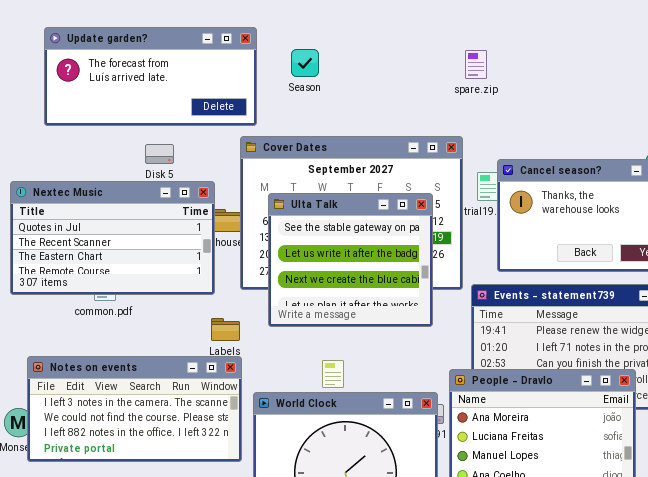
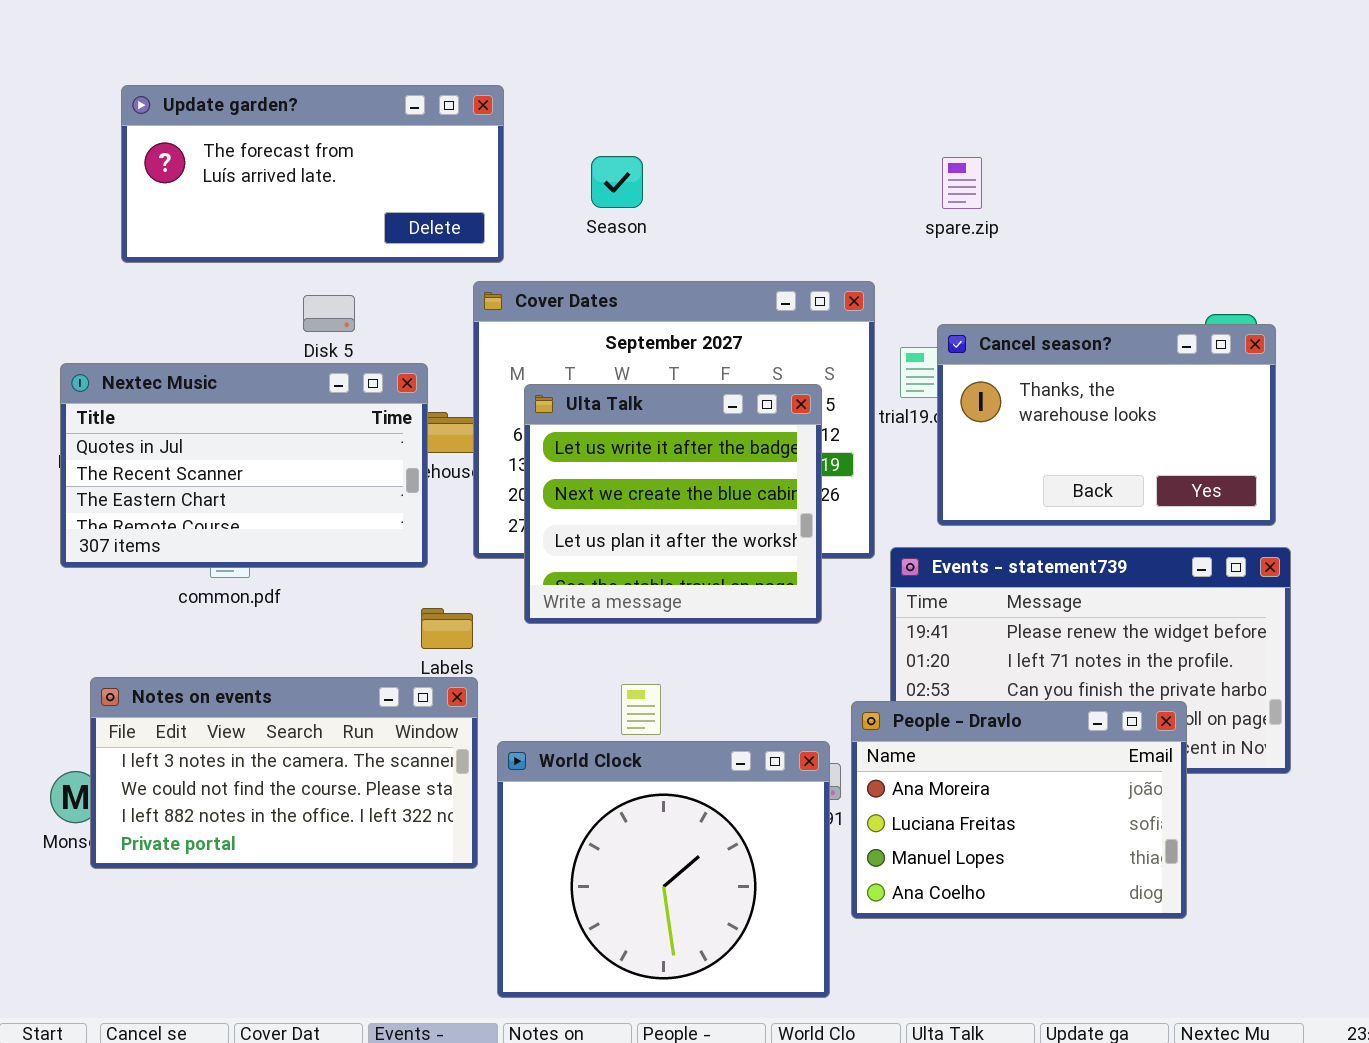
Season: [291,49,319,77] -> [591,156,643,208], moved
spare.zip: [465,50,487,79] -> [942,157,982,209], moved
Ulta Talk: [268,193,433,327] -> [524,384,822,624], scrolled down 1 row

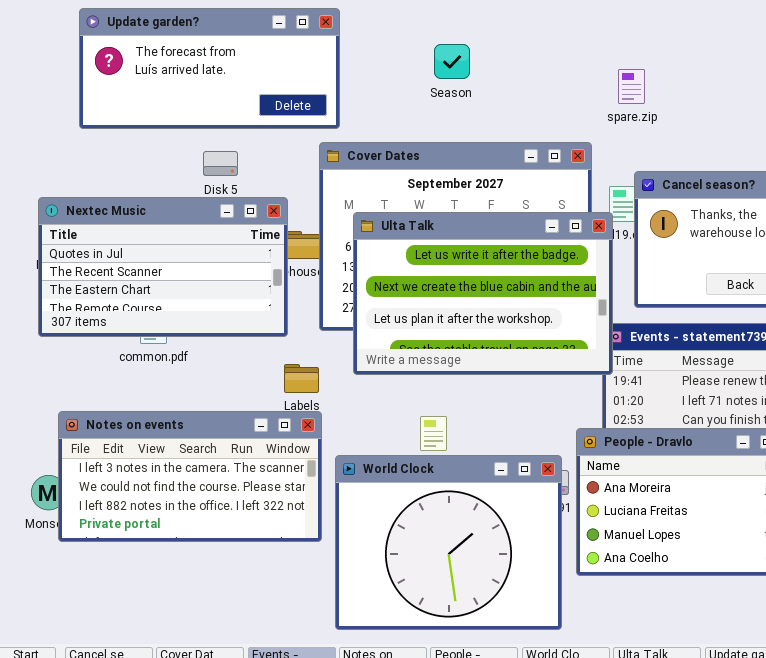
Season: [591,156,643,208] -> [434,44,470,79], moved
spare.zip: [942,157,982,209] -> [618,69,645,104], moved
Ulta Talk: [524,384,822,624] -> [353,212,613,375], resized

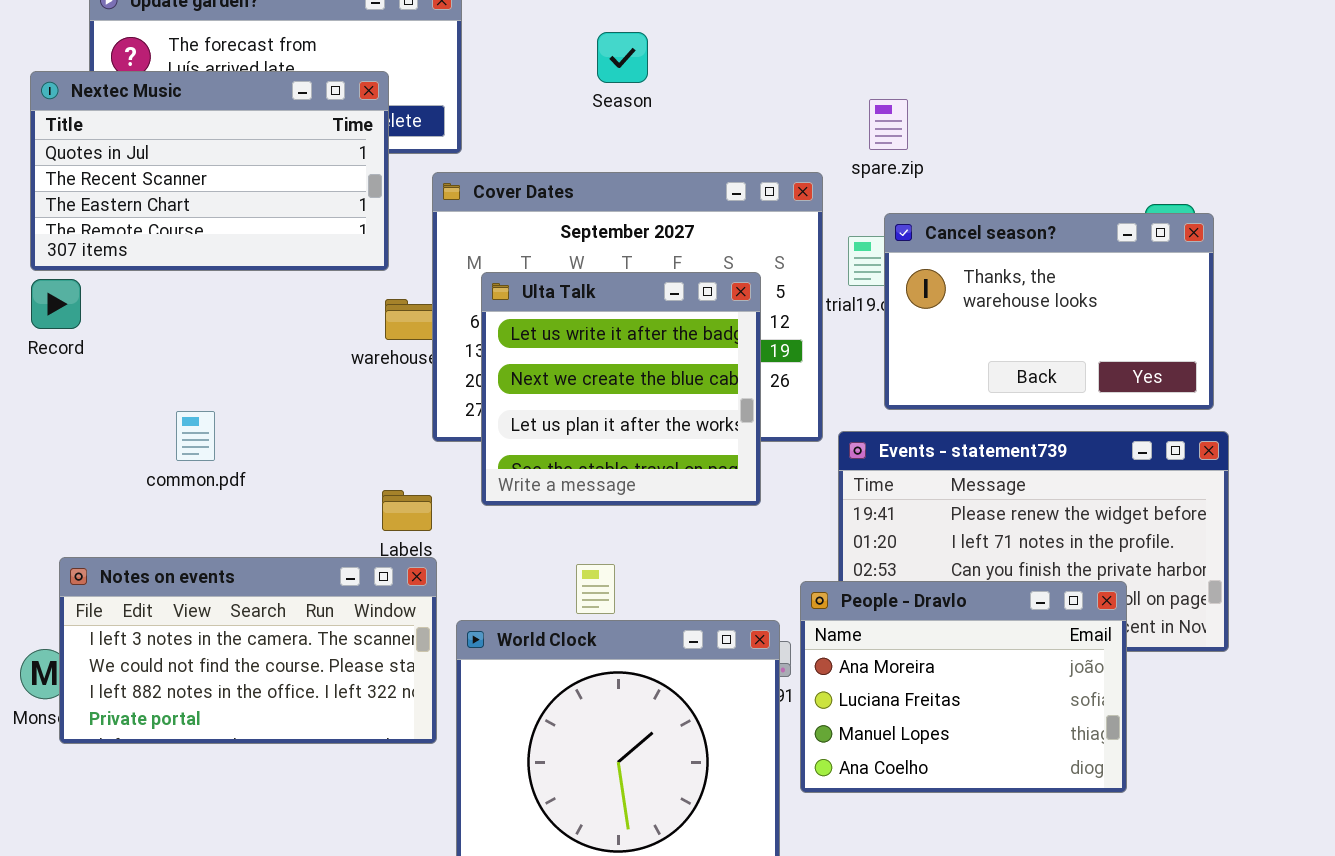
spare.zip: [618,69,645,104] -> [869,99,908,150], moved
Nextec Music: [38,197,288,337] -> [30,71,389,271], moved
Ulta Talk: [353,212,613,375] -> [481,272,761,506], resized

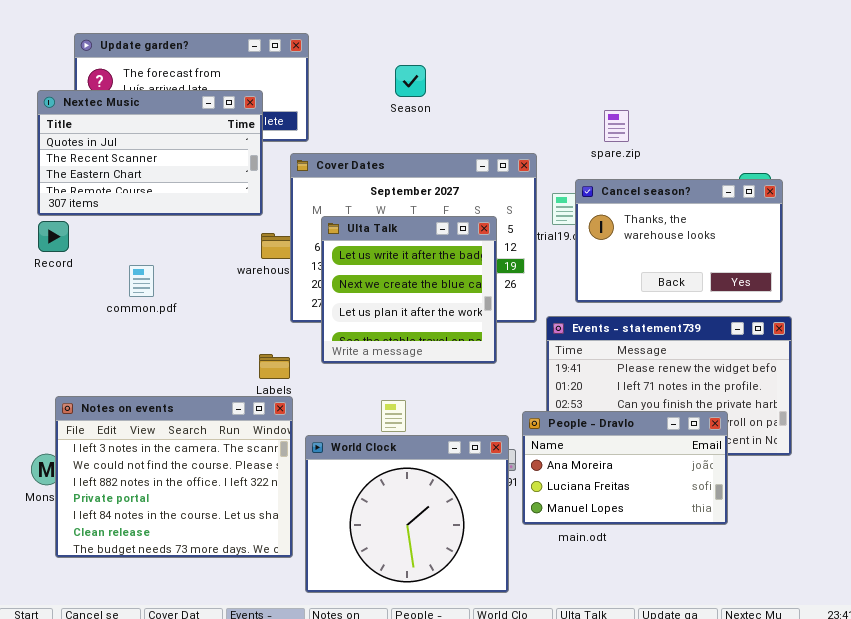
spare.zip: [869,99,908,150] -> [604,110,629,142], moved
common.pdf: [176,411,215,461] -> [129,265,154,297], moved
Notes on events: [59,557,437,744] -> [55,396,293,558], resized
People - Dravlo: [800,581,1127,793] -> [522,411,728,525], resized

